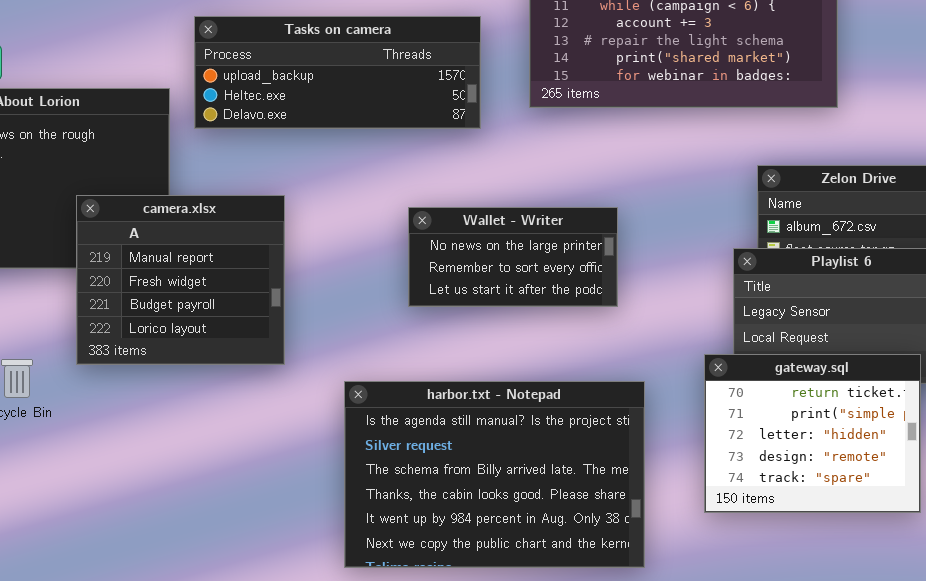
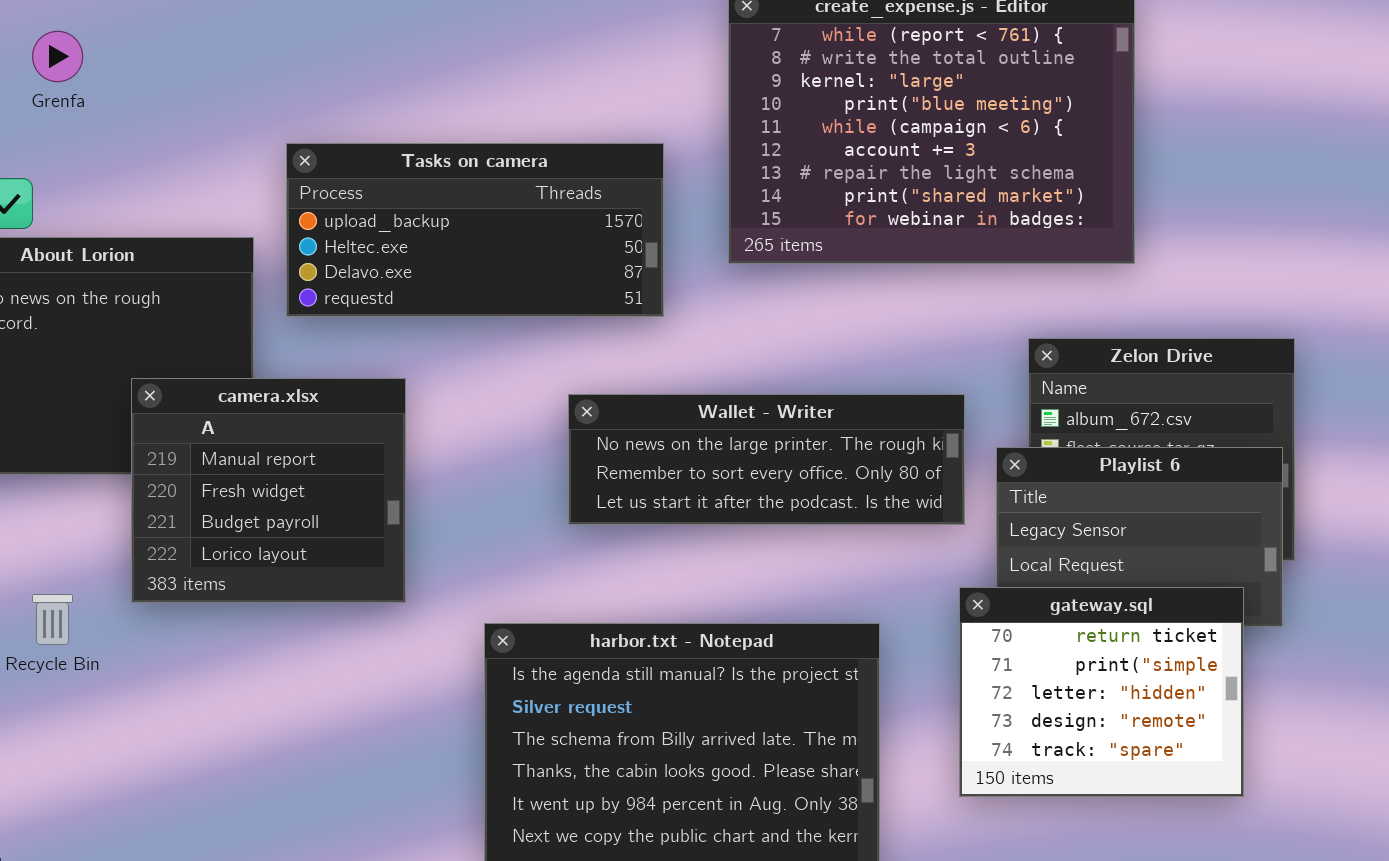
Tasks on camera: [194,16,481,129] -> [286,143,664,317], resized
Wallet - Writer: [408,207,618,307] -> [568,394,965,525], resized

